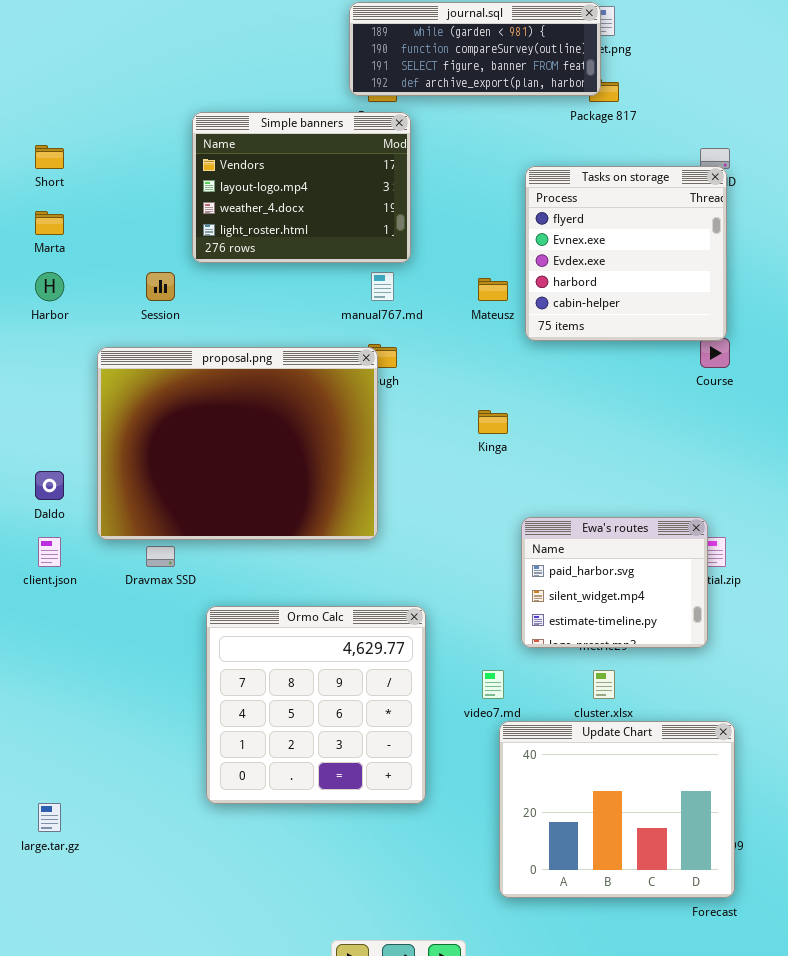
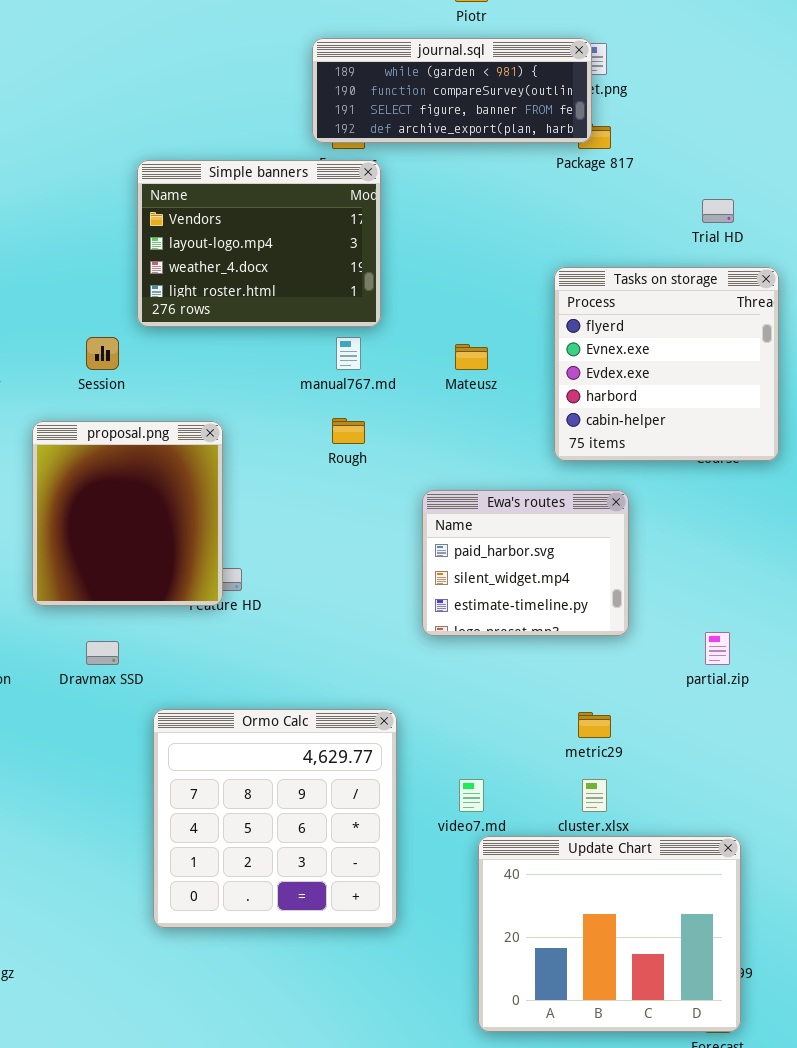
Tasks on storage: [525,166,727,341] -> [554,267,779,461], moved
proposal.png: [97,347,378,540] -> [32,421,223,606], resized
Ewa's routes: [521,517,708,648] -> [422,490,629,636], moved

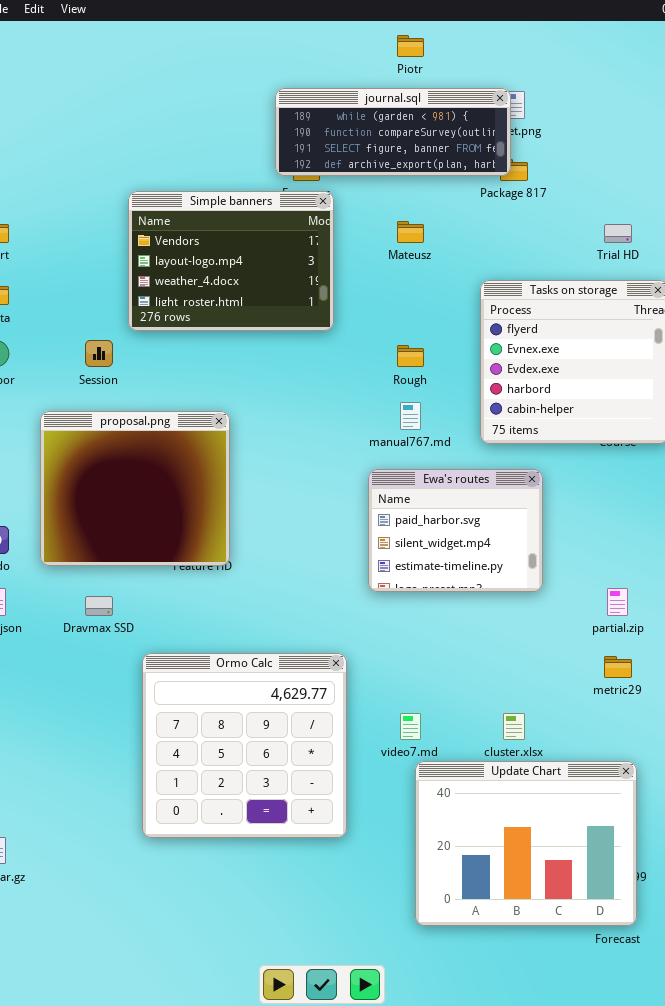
manual767.md: [336,337,361,370] -> [400,402,421,430], moved
Mateusz: [455,344,488,370] -> [397,221,424,243], moved
Rough: [332,418,365,444] -> [397,345,424,367], moved
proposal.png: [32,421,223,606] -> [40,411,230,566], resized
metric29: [578,712,611,738] -> [604,656,632,678], moved

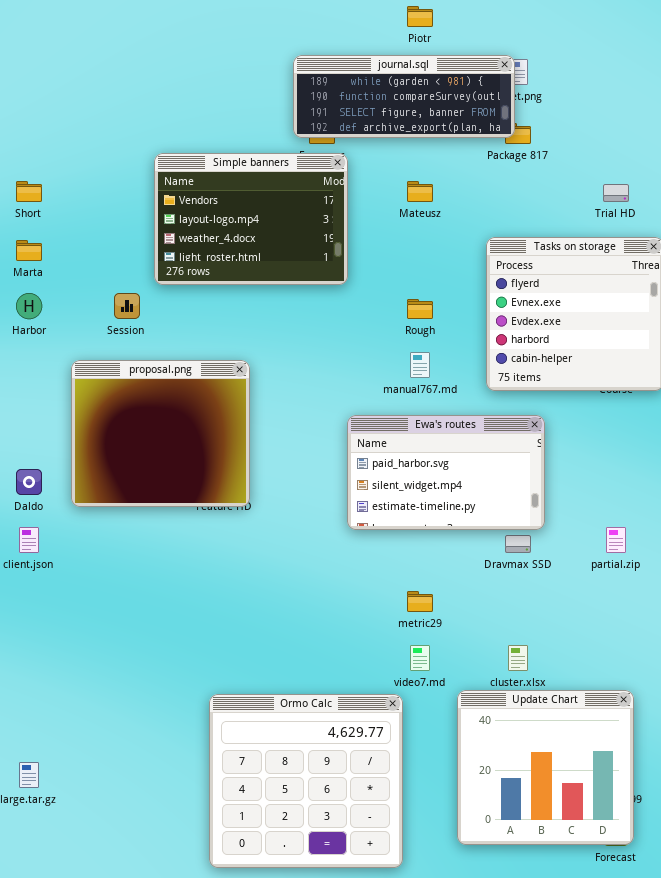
Ewa's routes: [368,469,543,592] -> [347,415,545,530], resized
Dravmax SSD: [85,596,113,616] -> [505,535,531,553], moved
Ormo Calc: [142,653,347,838] -> [209,694,403,868], moved
metric29: [604,656,632,678] -> [407,591,433,612], moved
Update Chart: [415,761,637,926] -> [457,690,634,845], resized

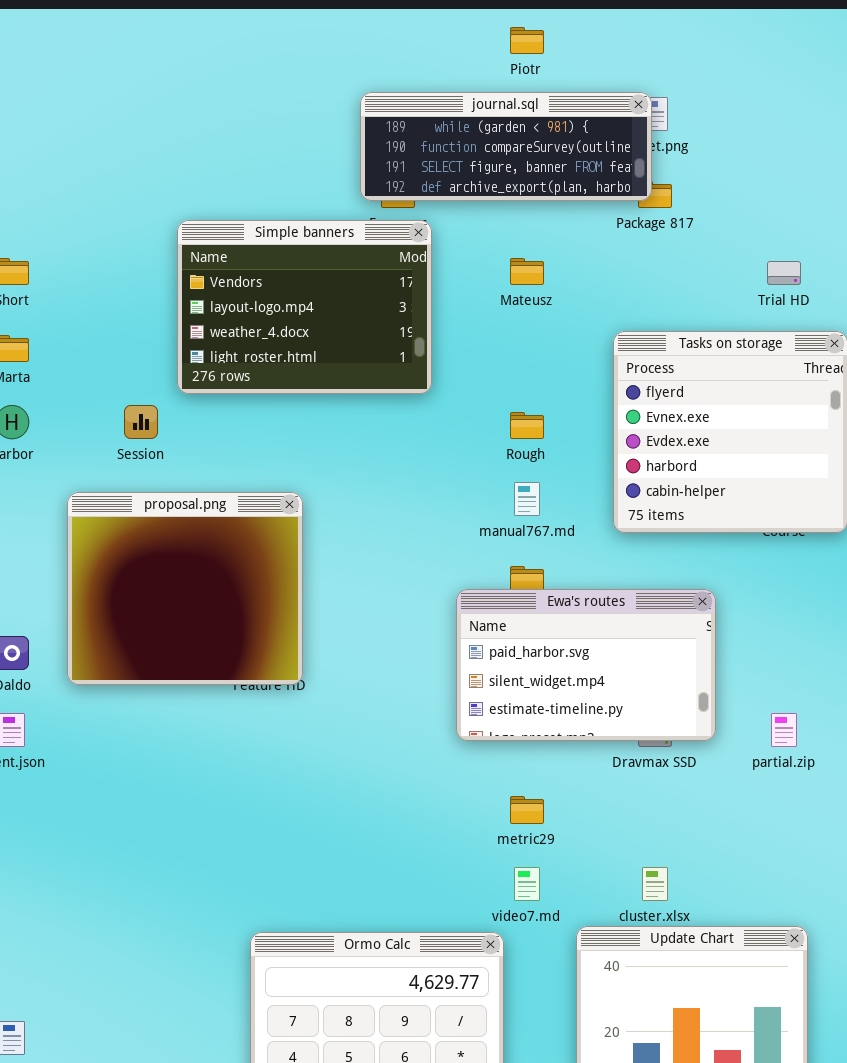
Ewa's routes: [347,415,545,530] -> [456,589,716,741], moved

